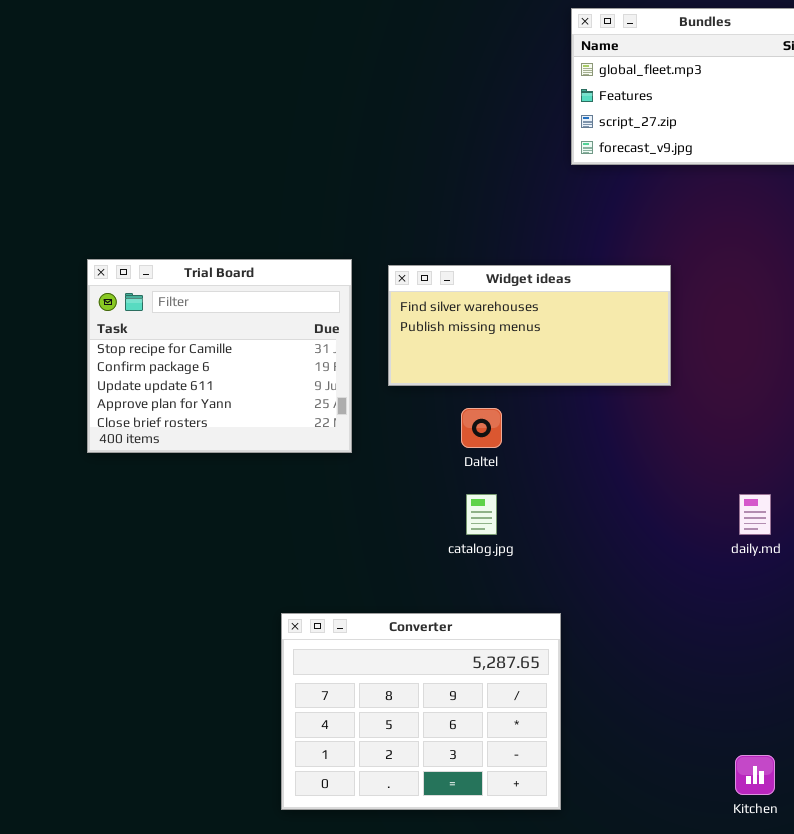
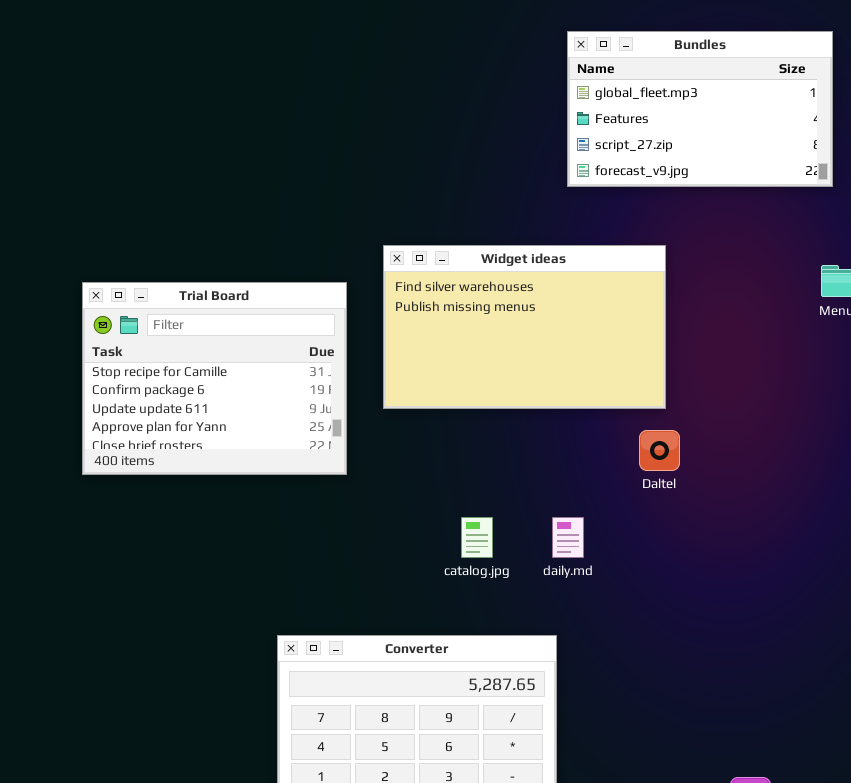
Widget ideas: [388,265,671,386] -> [383,245,666,409], resized
Daltel: [461,408,502,448] -> [639,430,680,471], moved
daily.md: [739,494,771,535] -> [552,517,584,558], moved

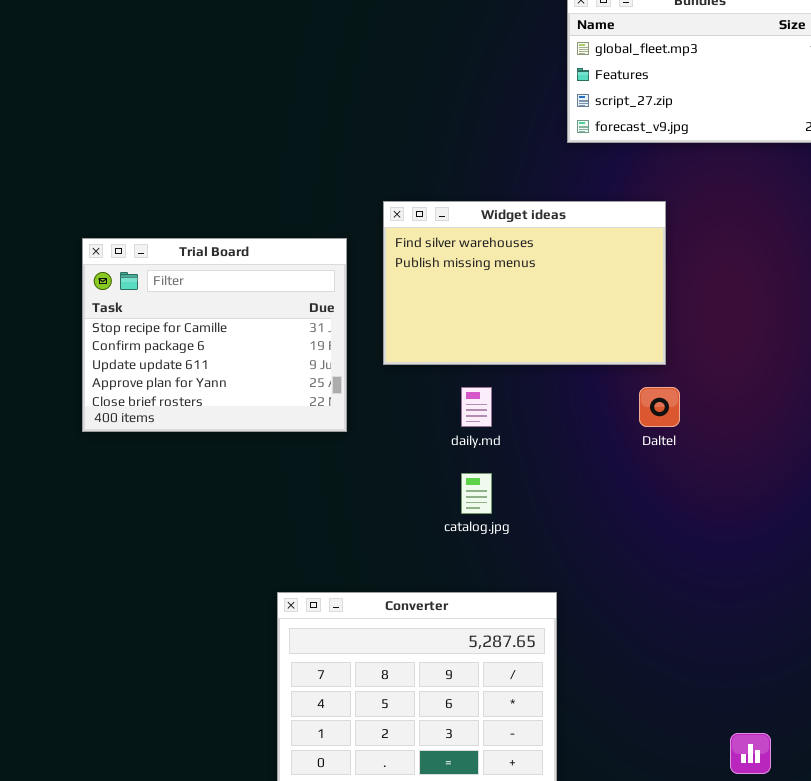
daily.md: [552,517,584,558] -> [461,387,492,427], moved

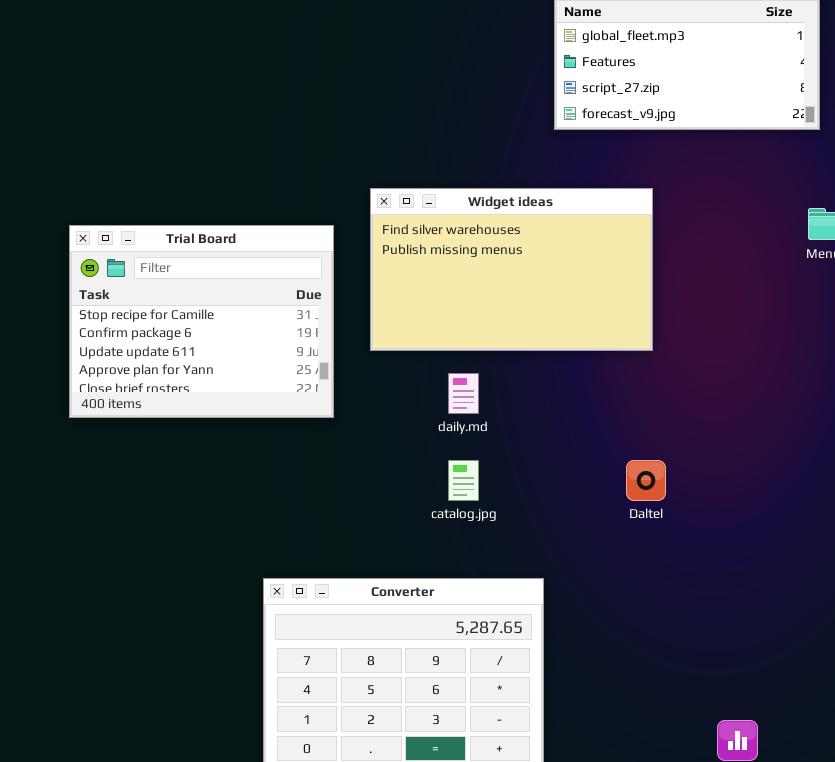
Daltel: [639,387,680,427] -> [626,460,666,501], moved

